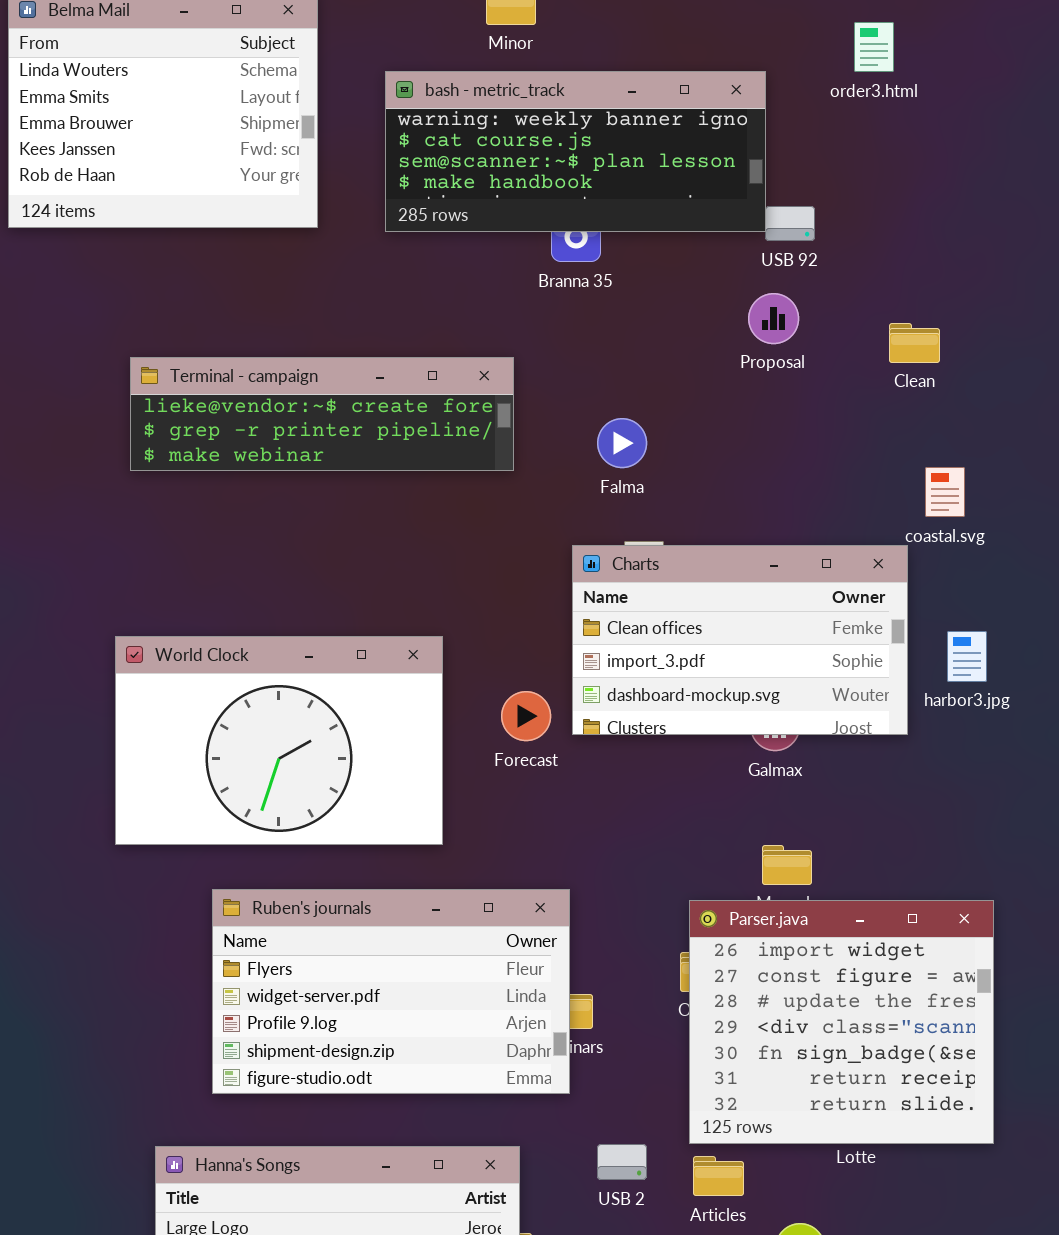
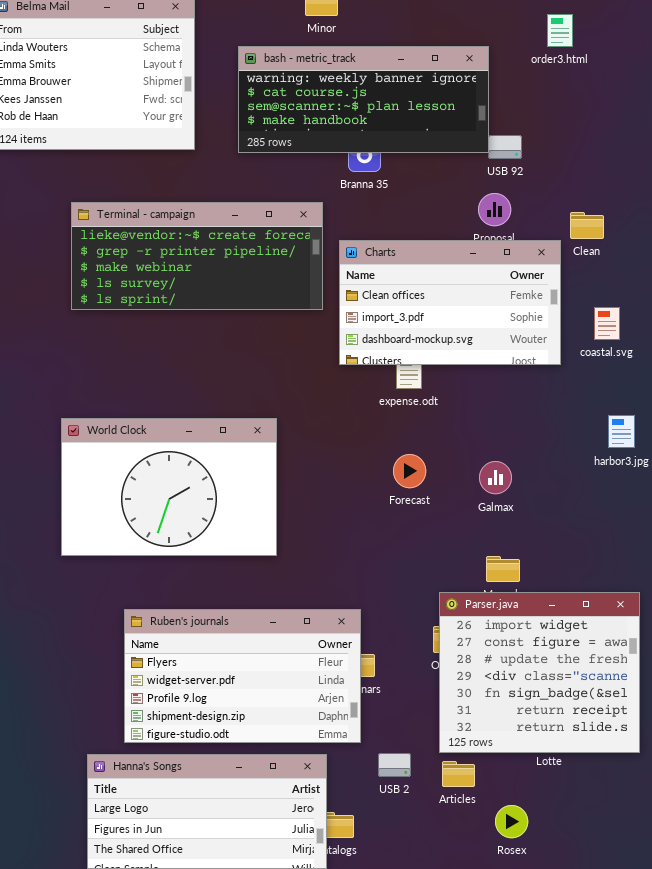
Terminal - campaign: [130,357,514,471] -> [71,202,323,310], resized
Charts: [572,545,908,735] -> [339,240,561,365], moved
Forecast: [501,691,551,741] -> [393,454,426,488], moved
Ruben's journals: [212,889,570,1094] -> [124,609,361,743], moved

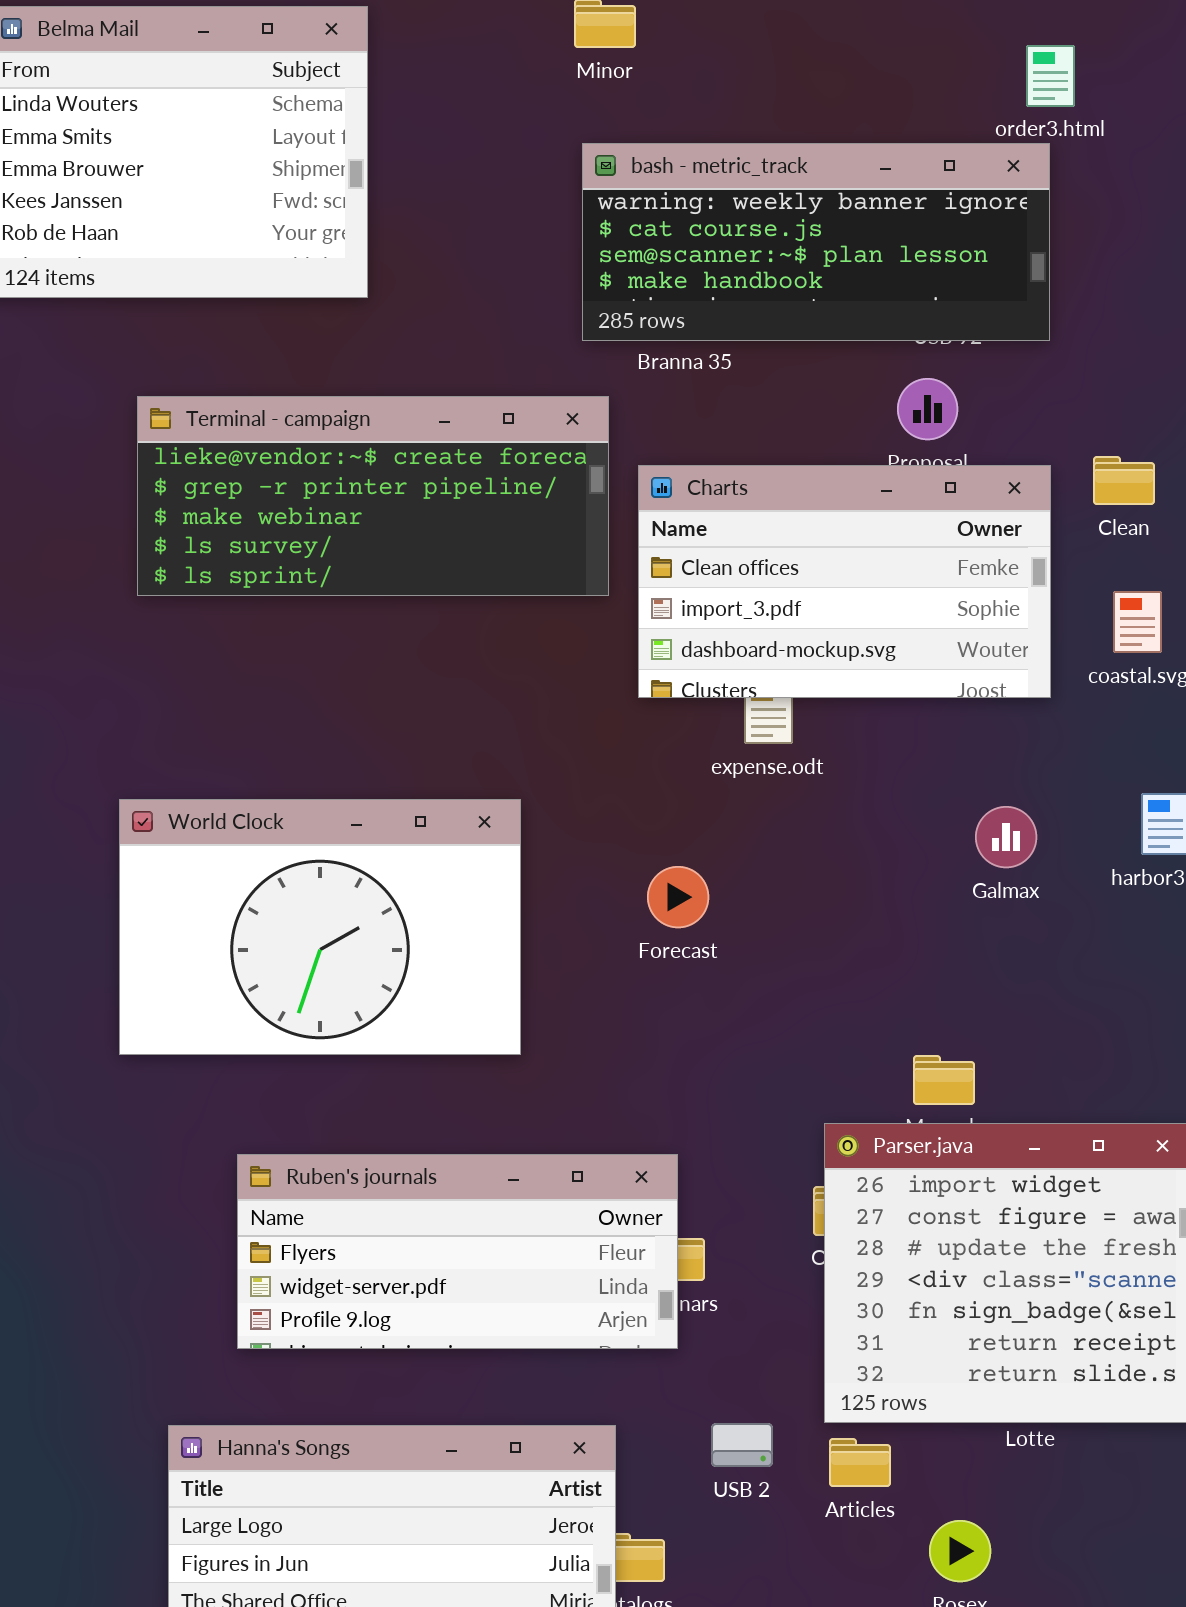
bash - metric_track: [238,46,489,153] -> [582,143,1050,341], moved
Clean: [570,212,604,239] -> [1093,456,1155,505], moved
Forecast: [393,454,426,488] -> [647,866,709,928], moved
Galmax: [479,461,512,494] -> [975,806,1037,868], moved
Ruben's journals: [124,609,361,743] -> [237,1154,678,1349], resized

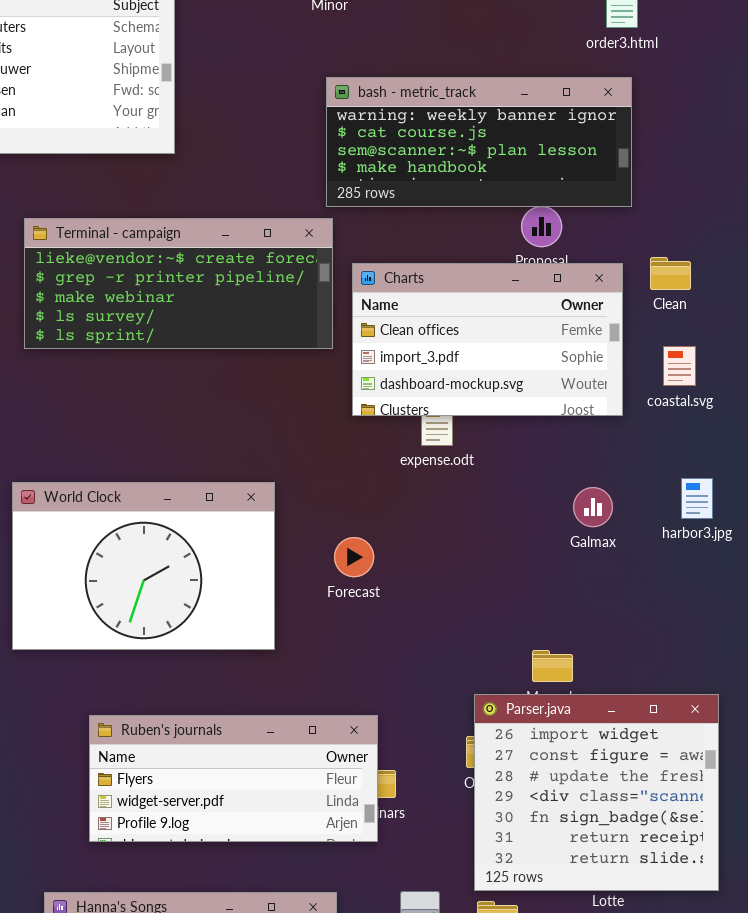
bash - metric_track: [582,143,1050,341] -> [326,77,632,207], moved
Forecast: [647,866,709,928] -> [334,537,374,577], moved

